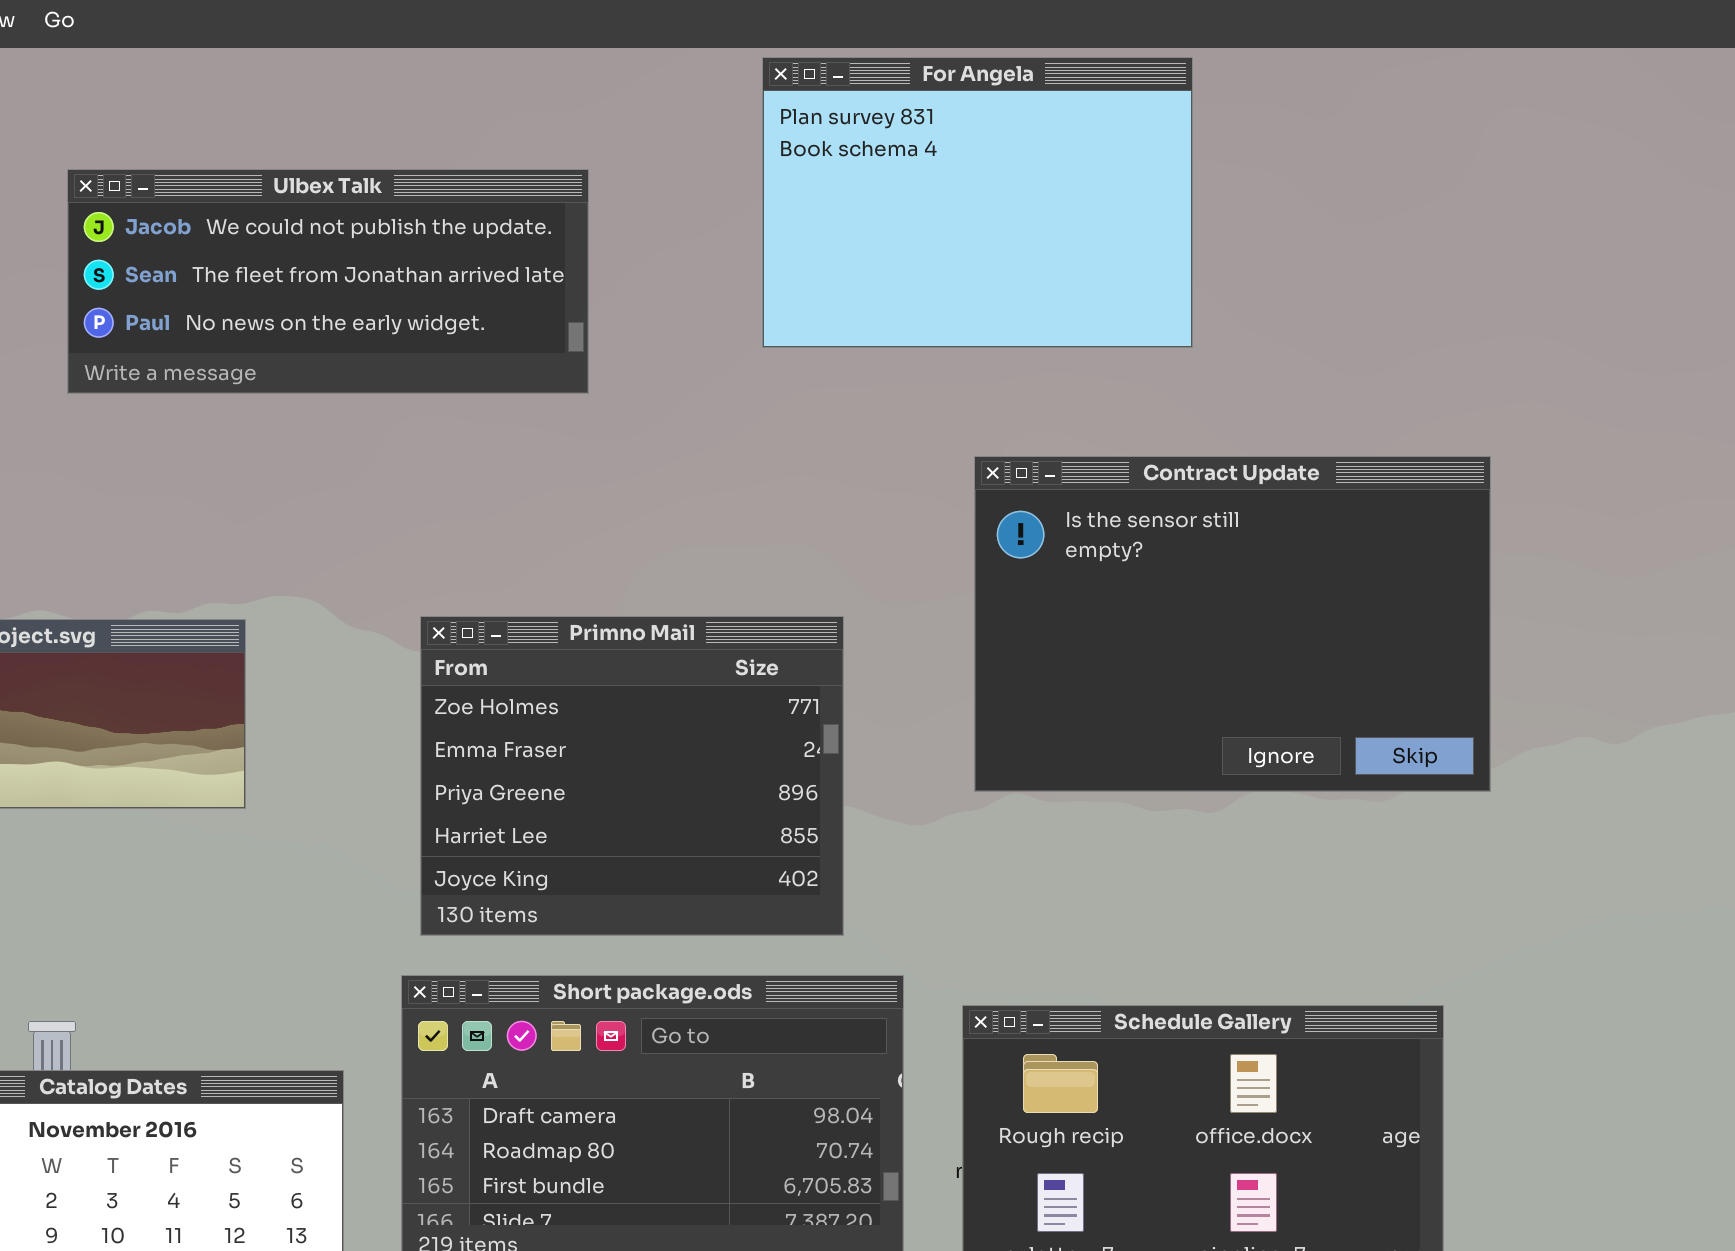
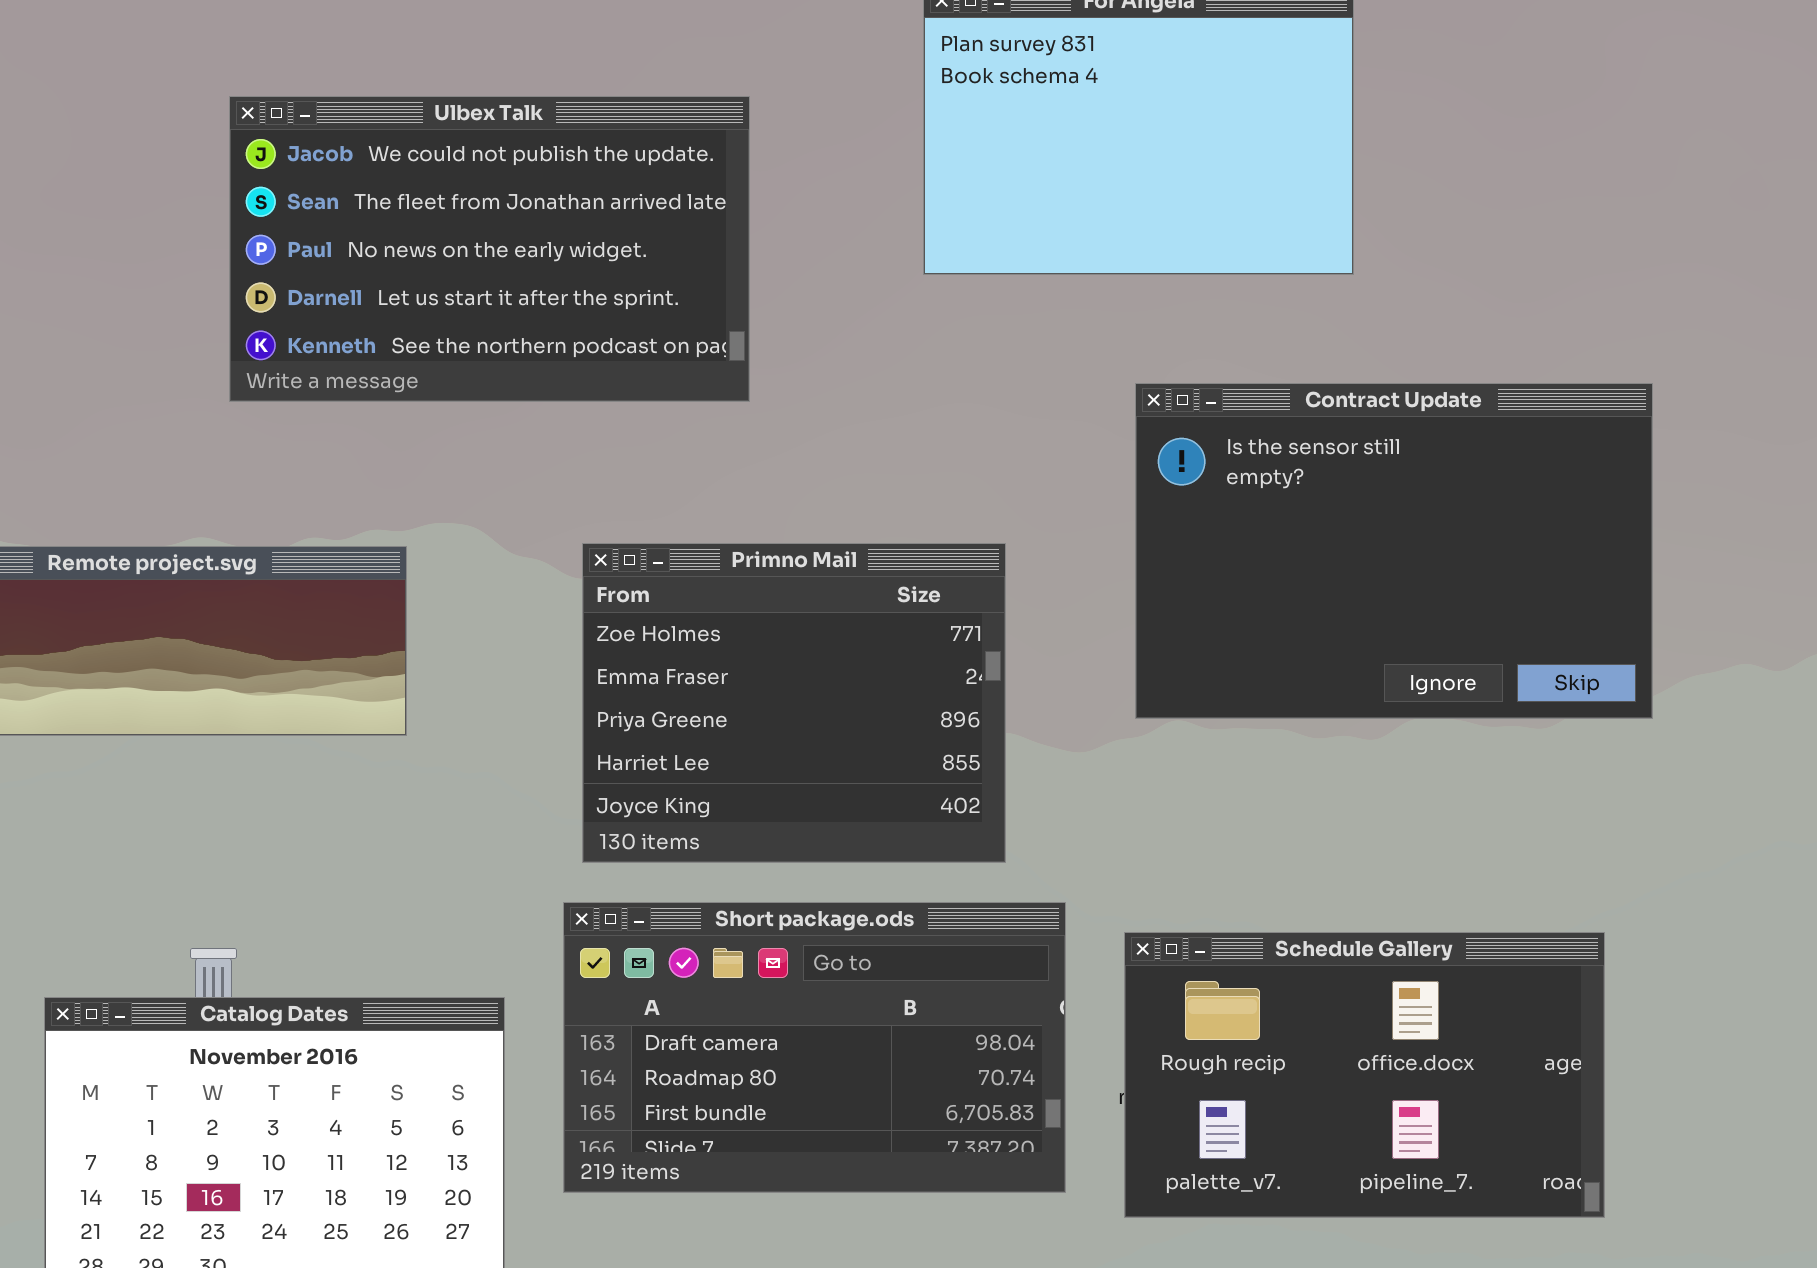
Ulbex Talk: [67,169,589,394] -> [229,96,750,402], resized

